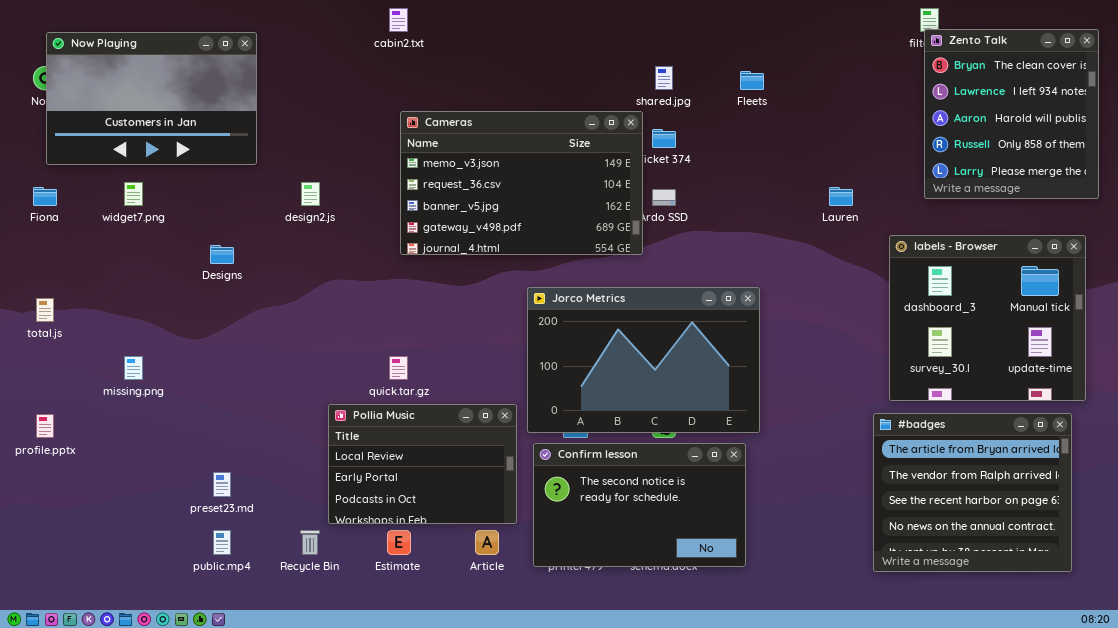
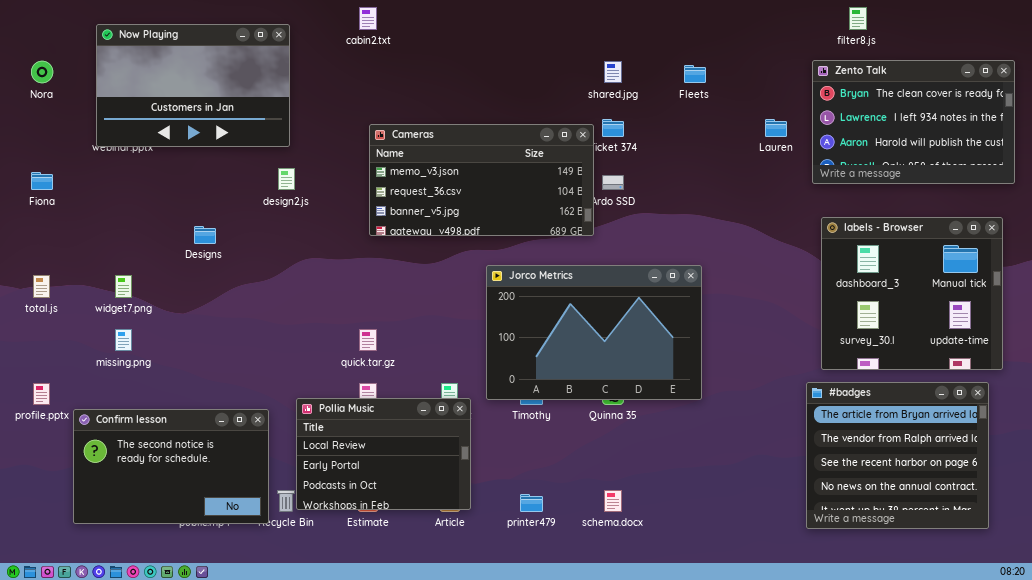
Zento Talk: [924,29,1099,199] -> [812,60,1015,184], resized
Now Playing: [46,32,257,165] -> [96,24,290,147], moved
Cameras: [400,111,643,255] -> [369,124,594,236], resized
widget7.png: [124,182,143,206] -> [115,275,132,298], moved
Lauren: [829,187,853,206] -> [765,119,787,137], moved
Pollia Music: [328,404,517,524] -> [296,398,471,510], moved
Confirm lesson: [533,443,746,567] -> [73,409,269,524], moved

